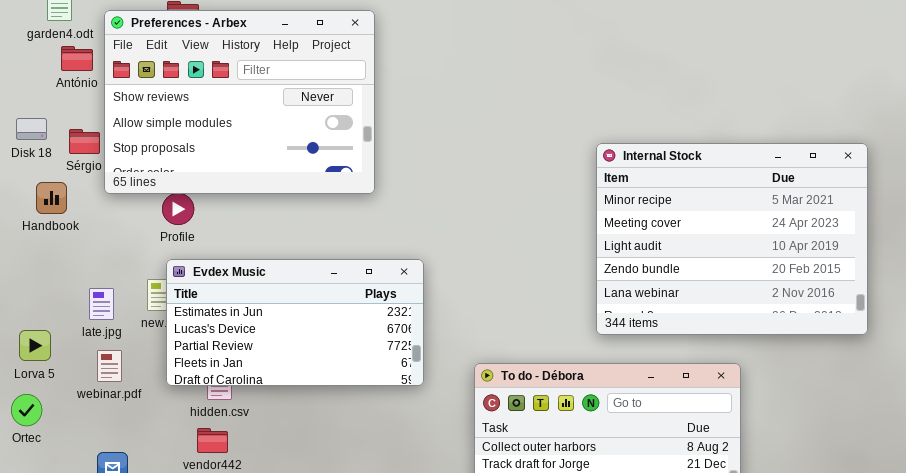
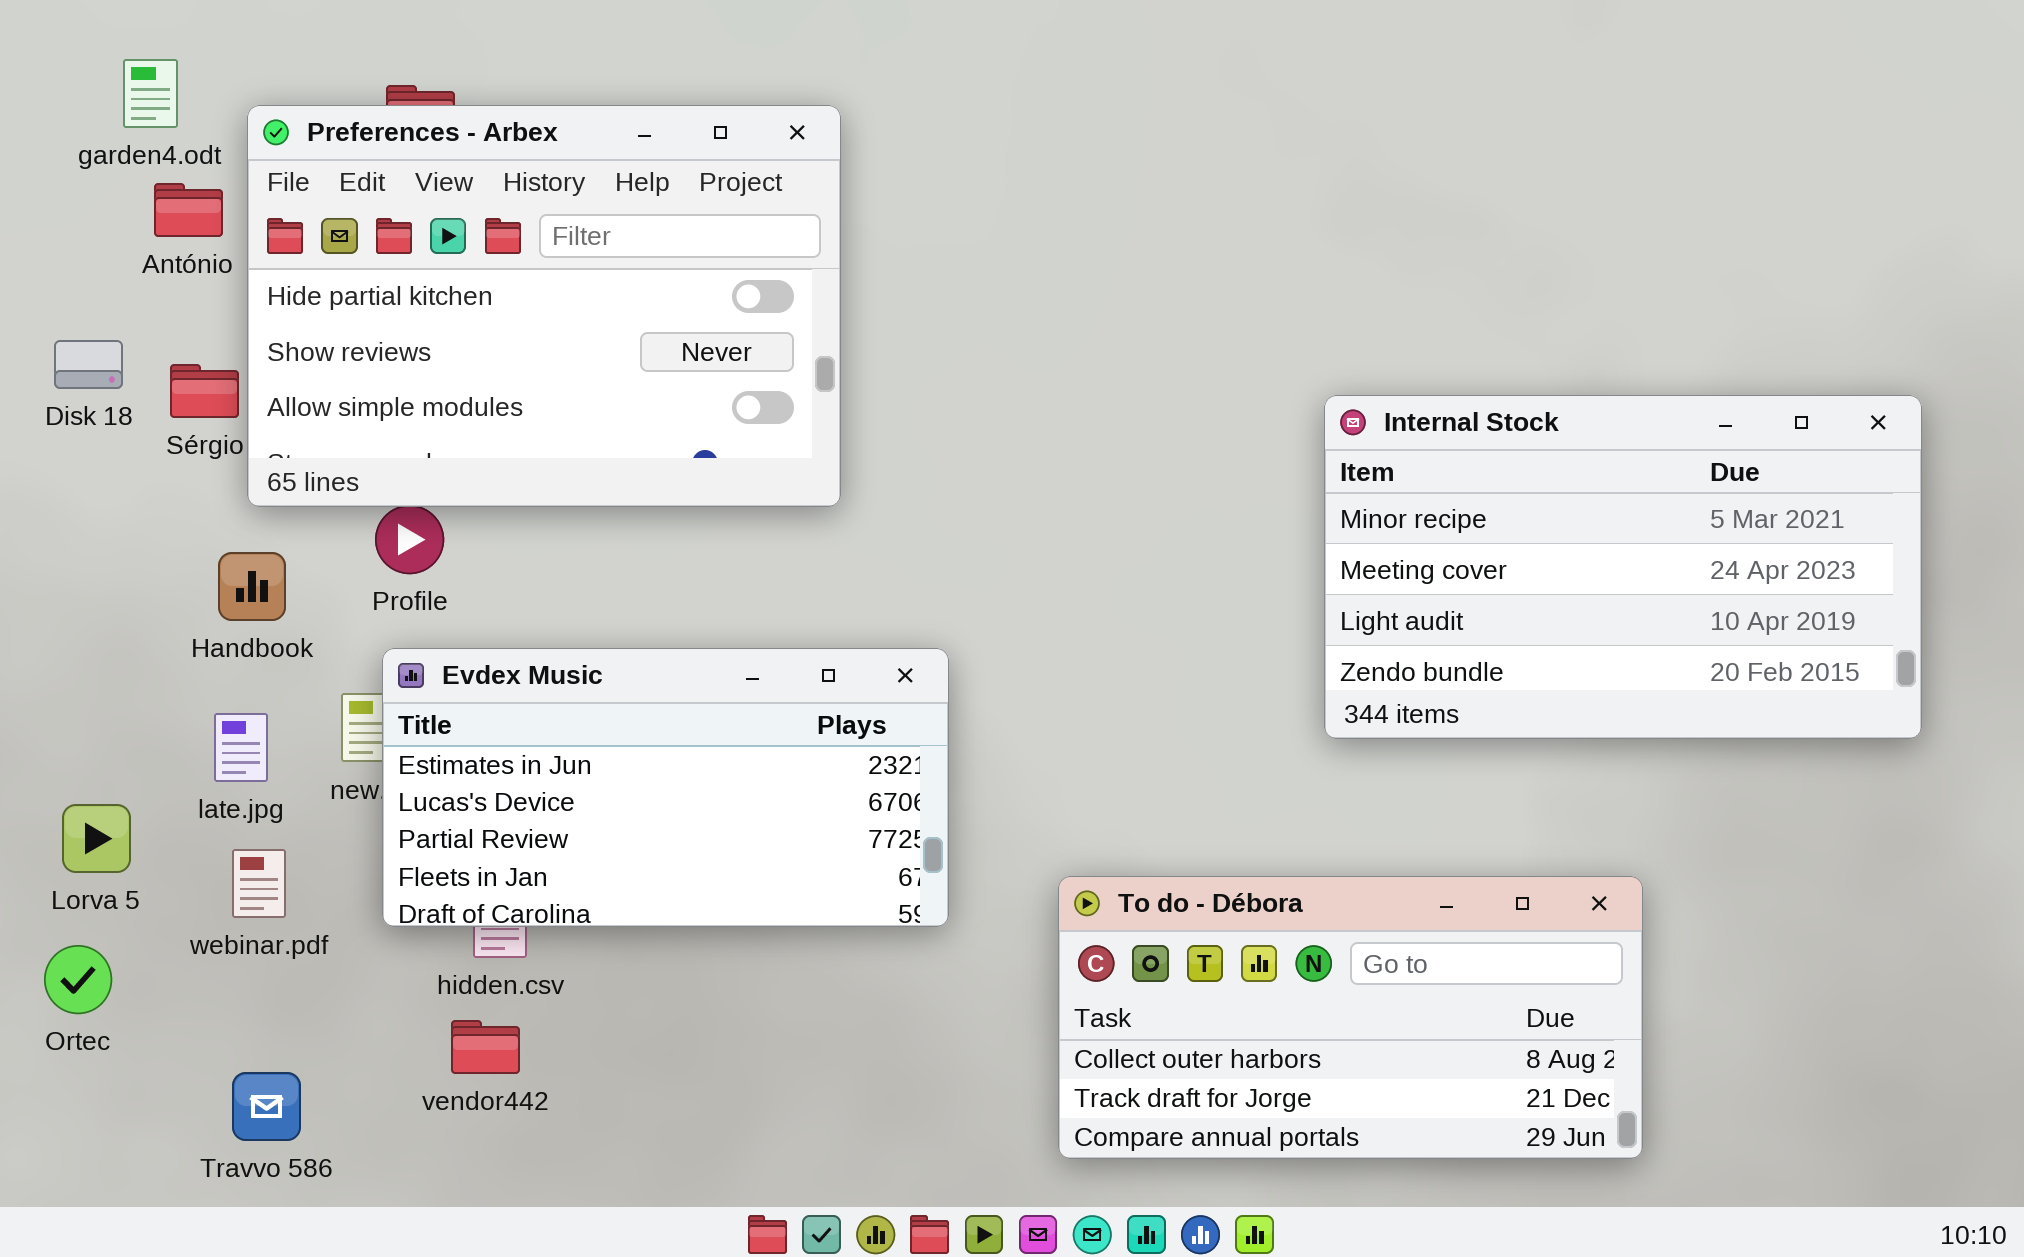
Preferences - Arbex: [104,10,375,194] -> [247,105,841,507], scrolled up 1 row
Internal Stock: [596,143,868,335] -> [1324,395,1922,739], resized
Handbook: [36,182,67,214] -> [218,552,286,621], moved

